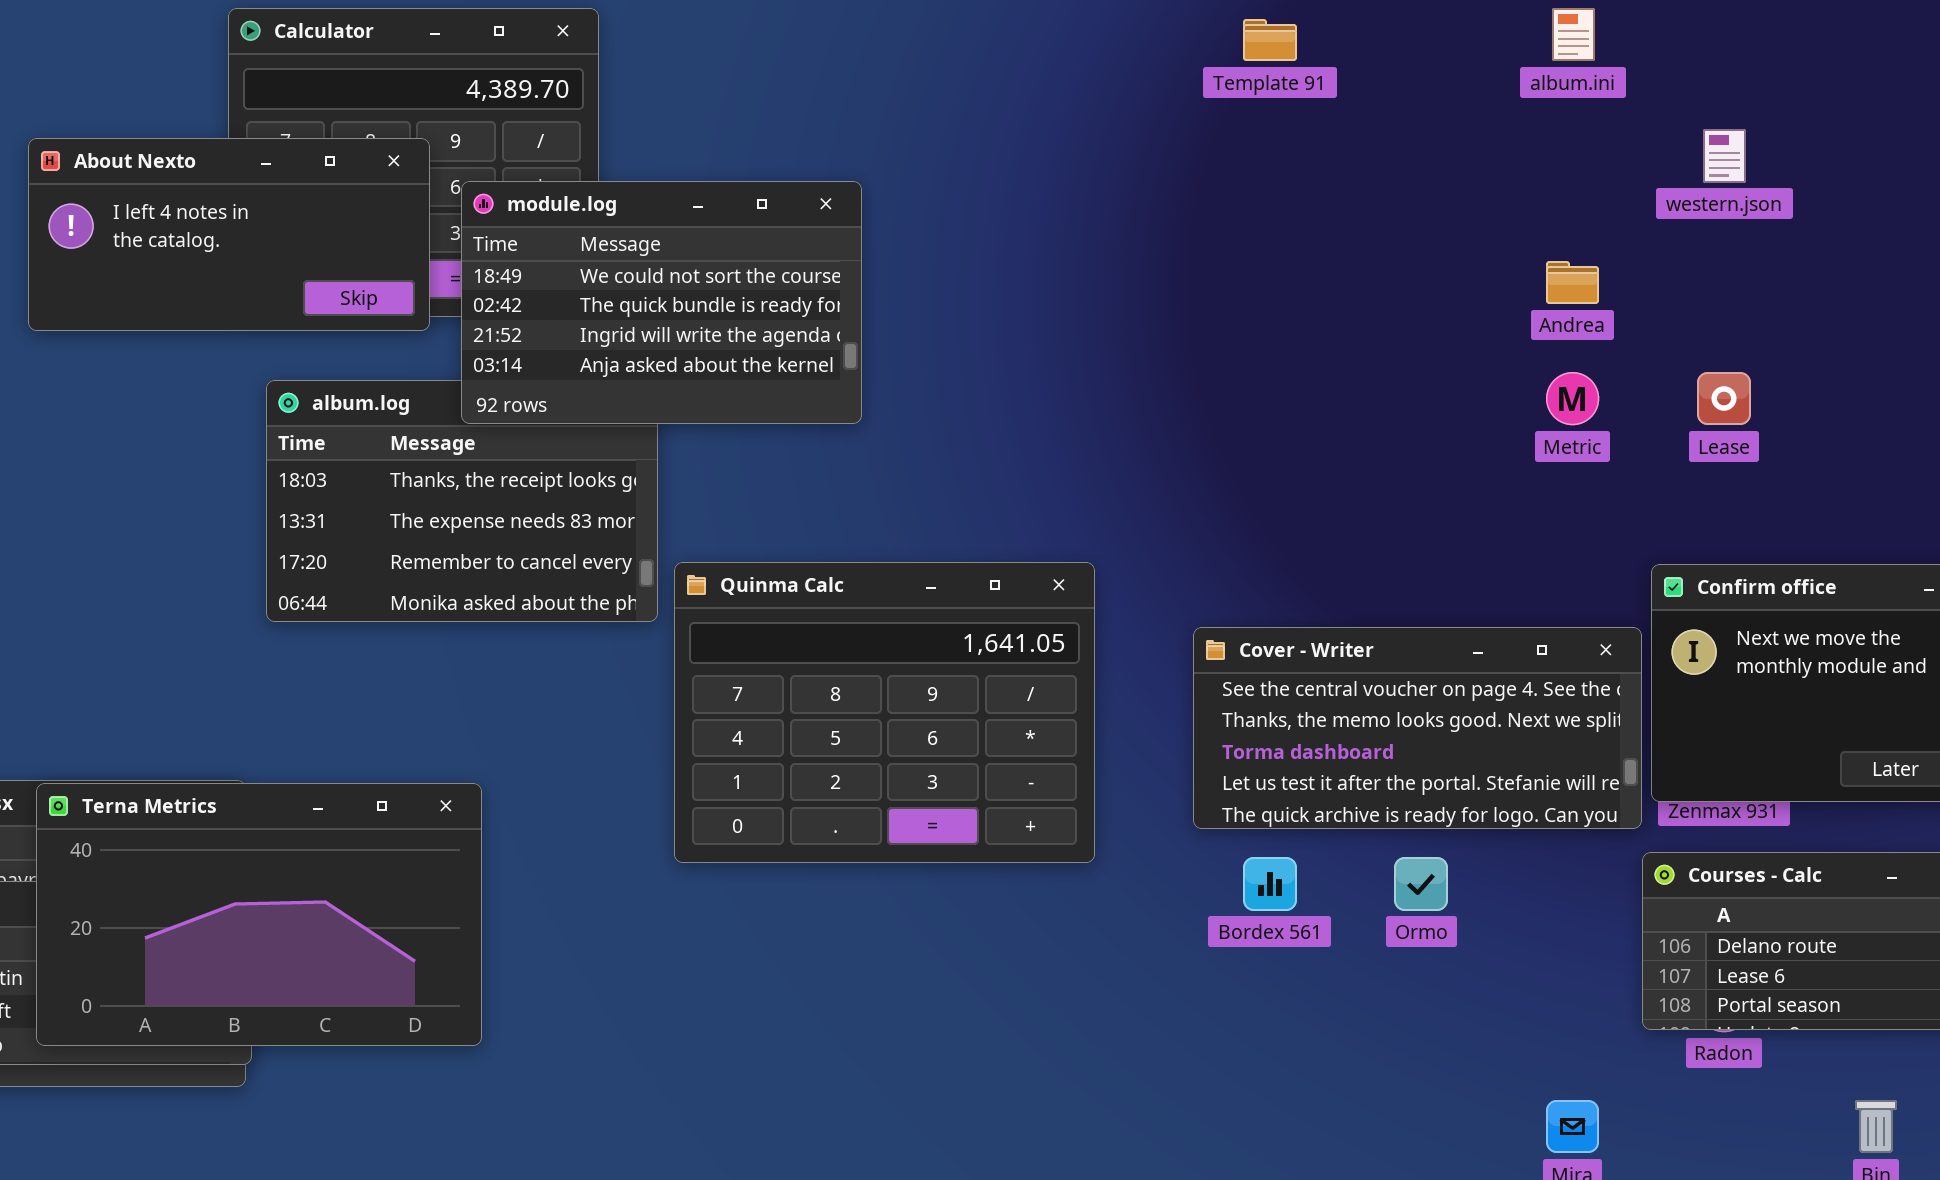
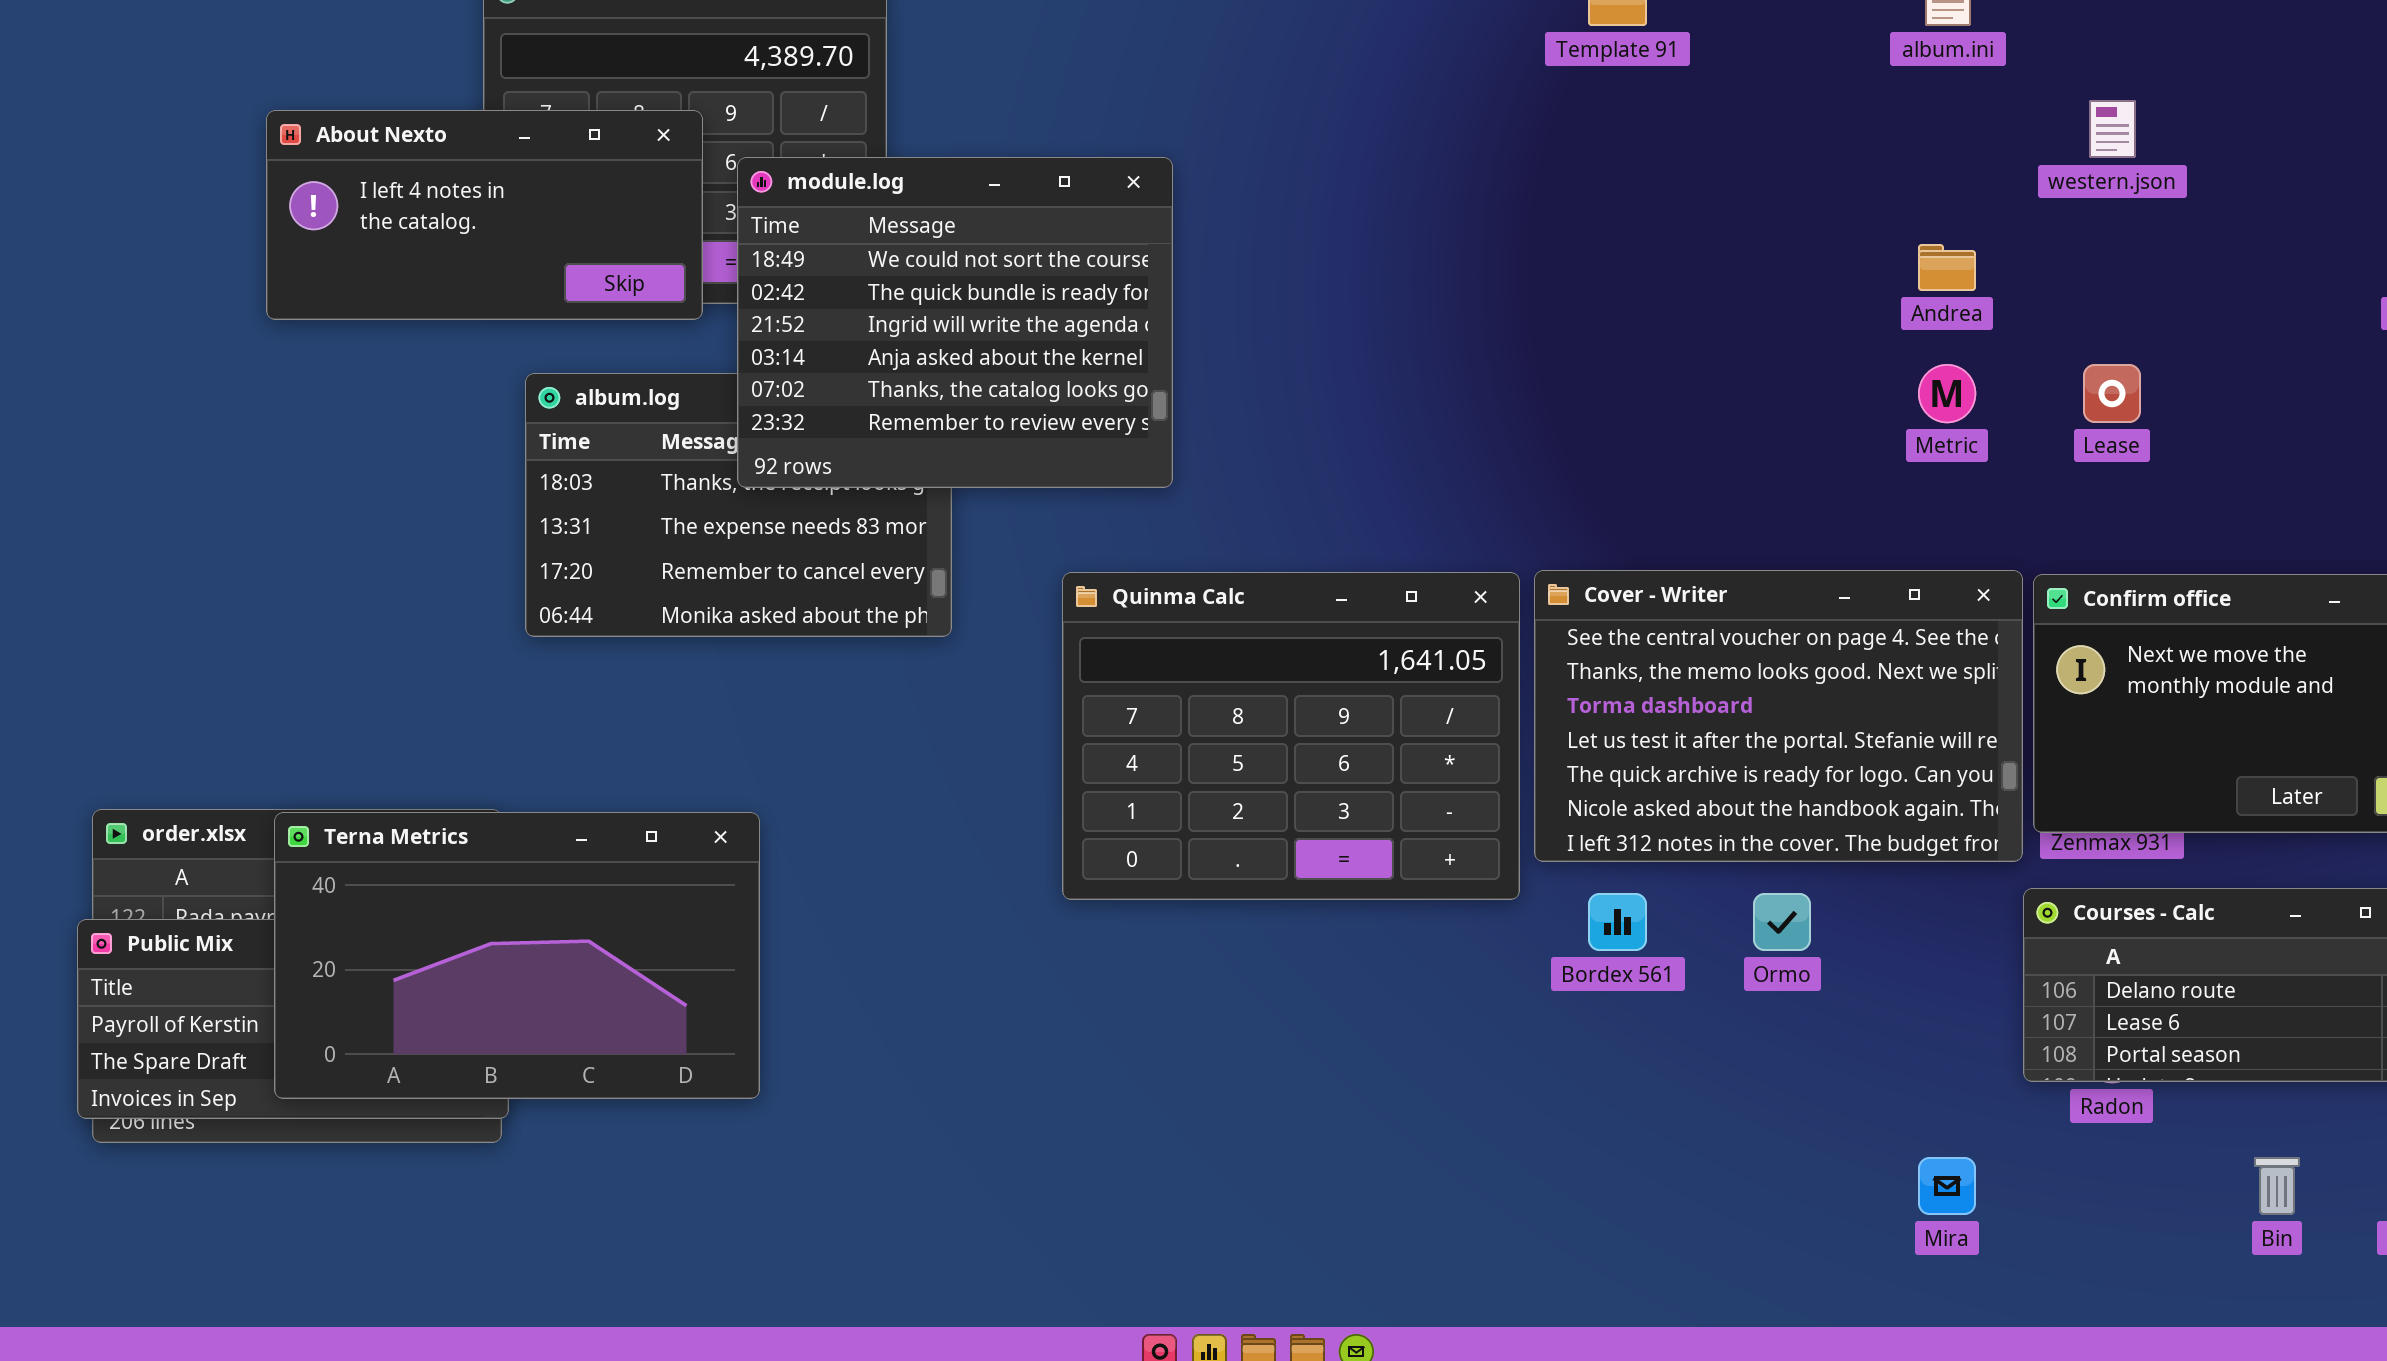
module.log: [461,181,862,424] -> [737,157,1173,488], resized
Quinma Calc: [674,562,1095,863] -> [1062,572,1520,900], moved
Cover - Writer: [1193,627,1642,829] -> [1534,570,2023,862], resized

